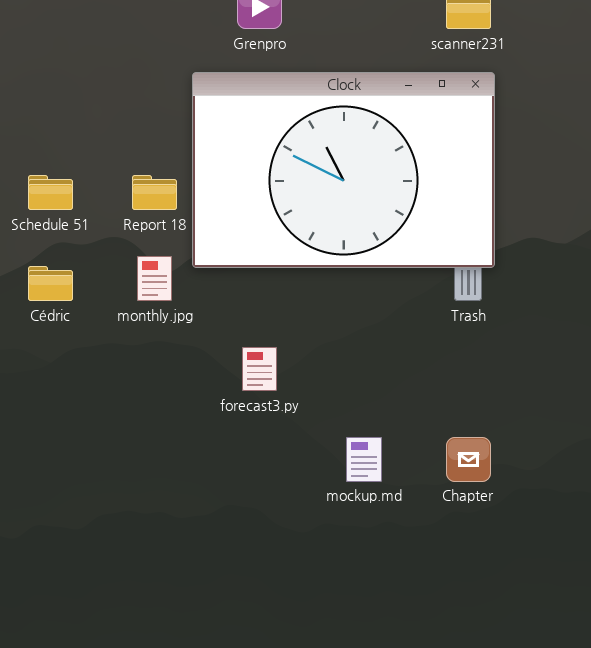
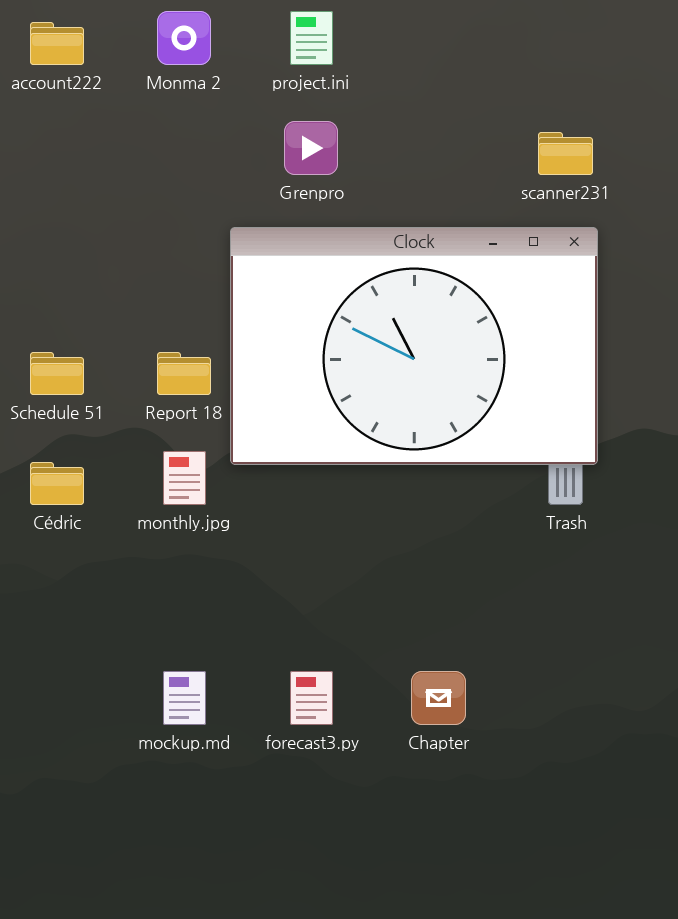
forecast3.py: [242,347,277,391] -> [290,671,333,725], moved
mockup.md: [346,437,382,482] -> [163,671,206,725], moved
Chapter: [446,437,491,482] -> [411,671,466,725], moved

